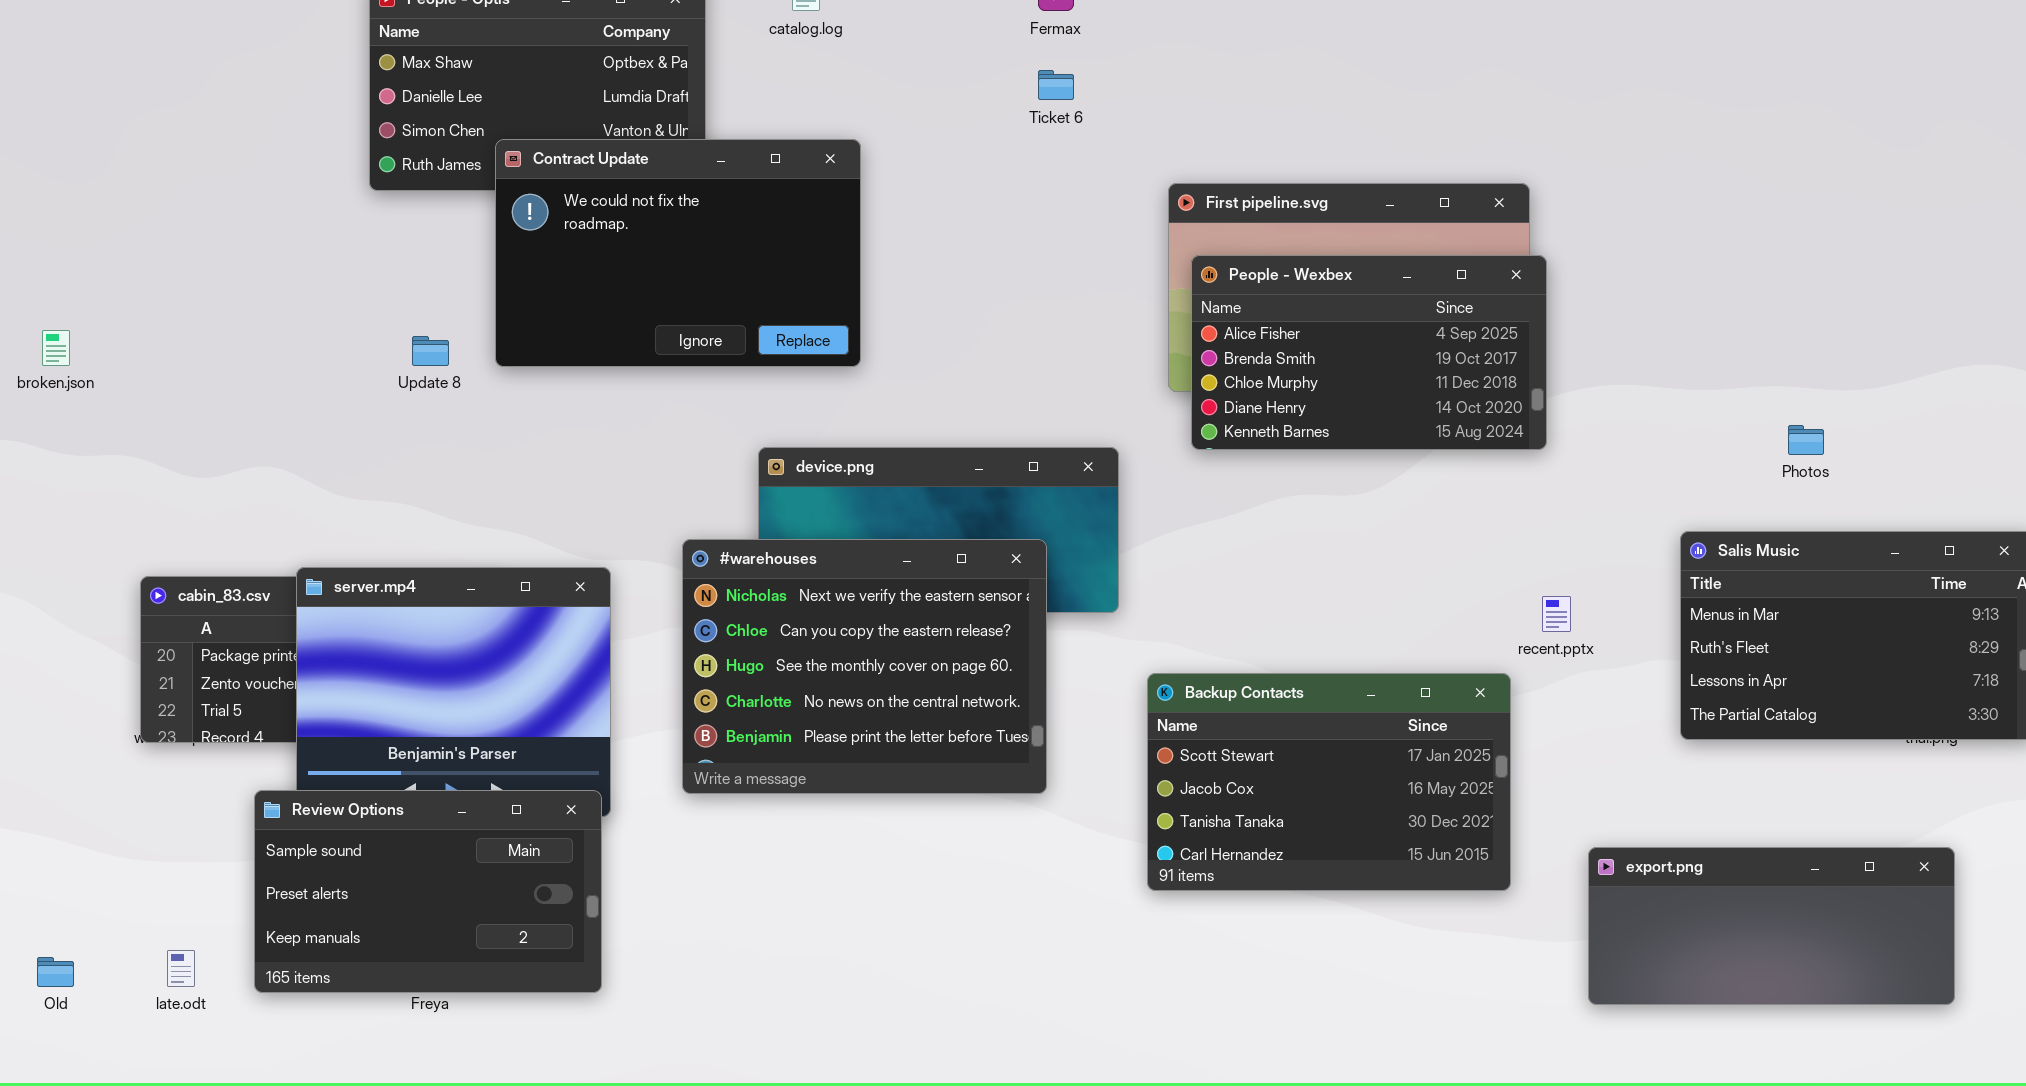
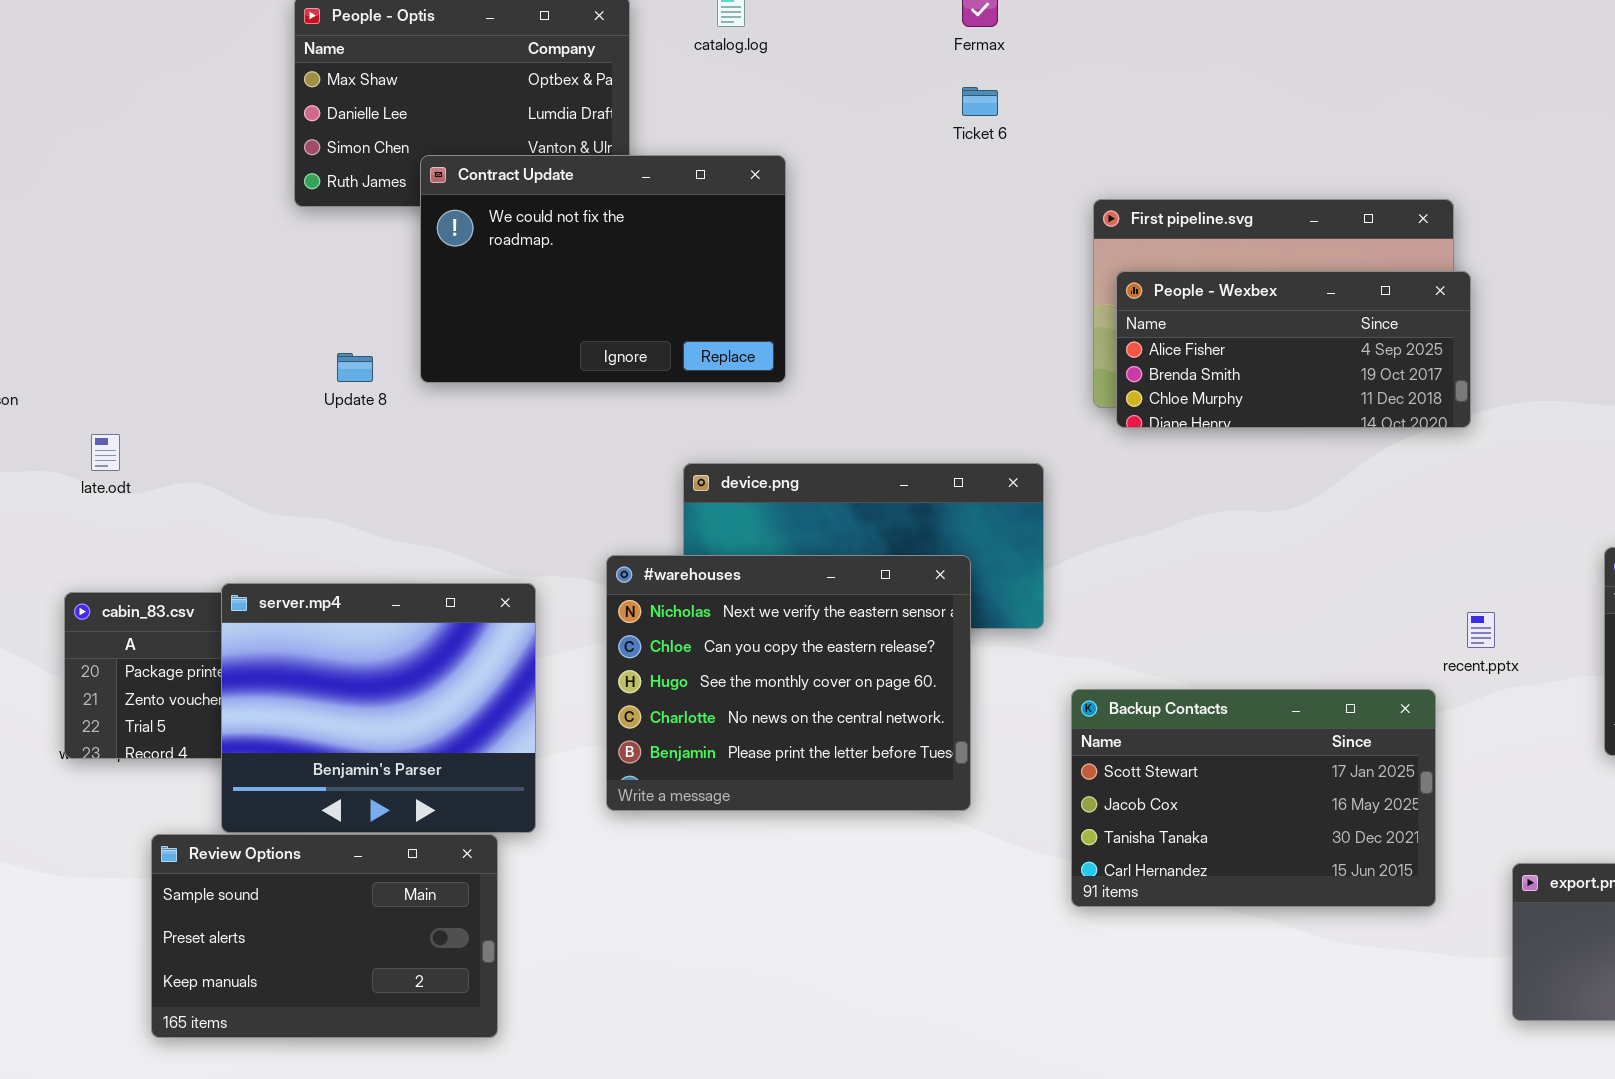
People - Wexbex: [1191,255,1547,450] -> [1116,271,1471,428], resized
Review Options: [254,790,602,993] -> [151,834,498,1038], moved
late.odt: [167,950,195,987] -> [91,434,120,471], moved

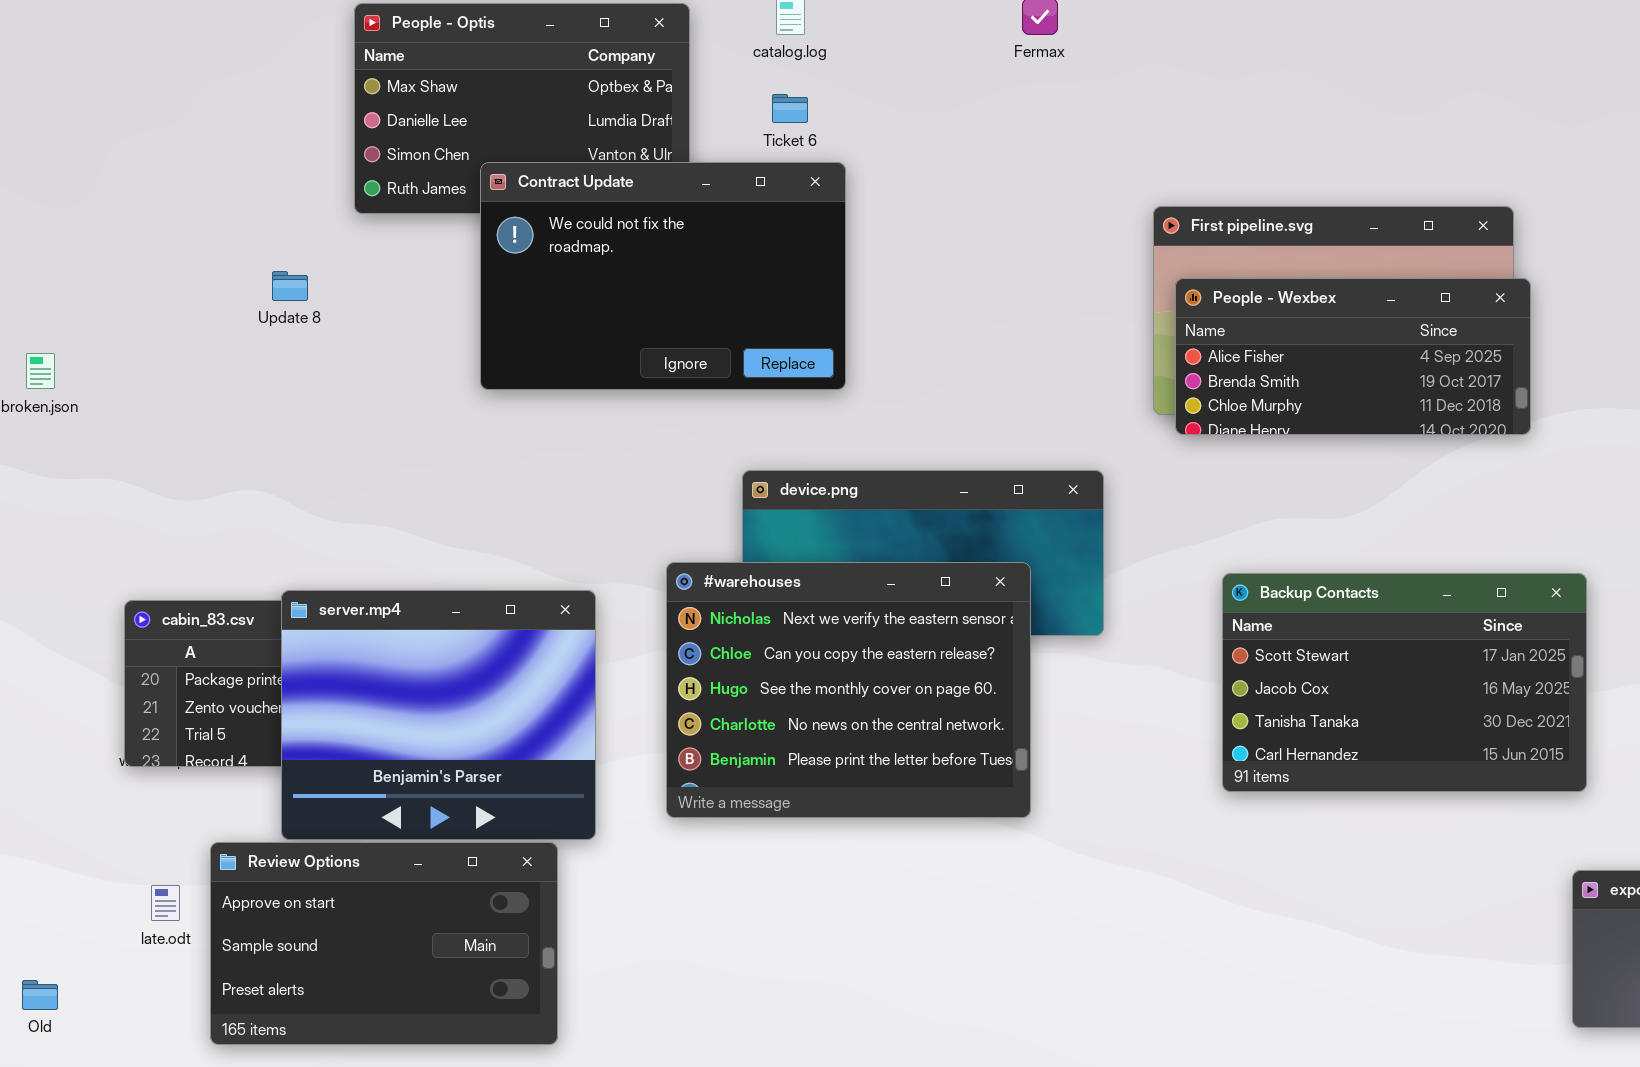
Ticket 6: [962,87,998,116] -> [772,94,808,123], moved
Update 8: [337,353,373,382] -> [272,271,308,301], moved
late.odt: [91,434,120,471] -> [151,885,180,921], moved
Backup Contacts: [1071,689,1436,907] -> [1222,573,1587,792], moved
Review Options: [151,834,498,1038] -> [210,842,558,1045], scrolled up 1 row

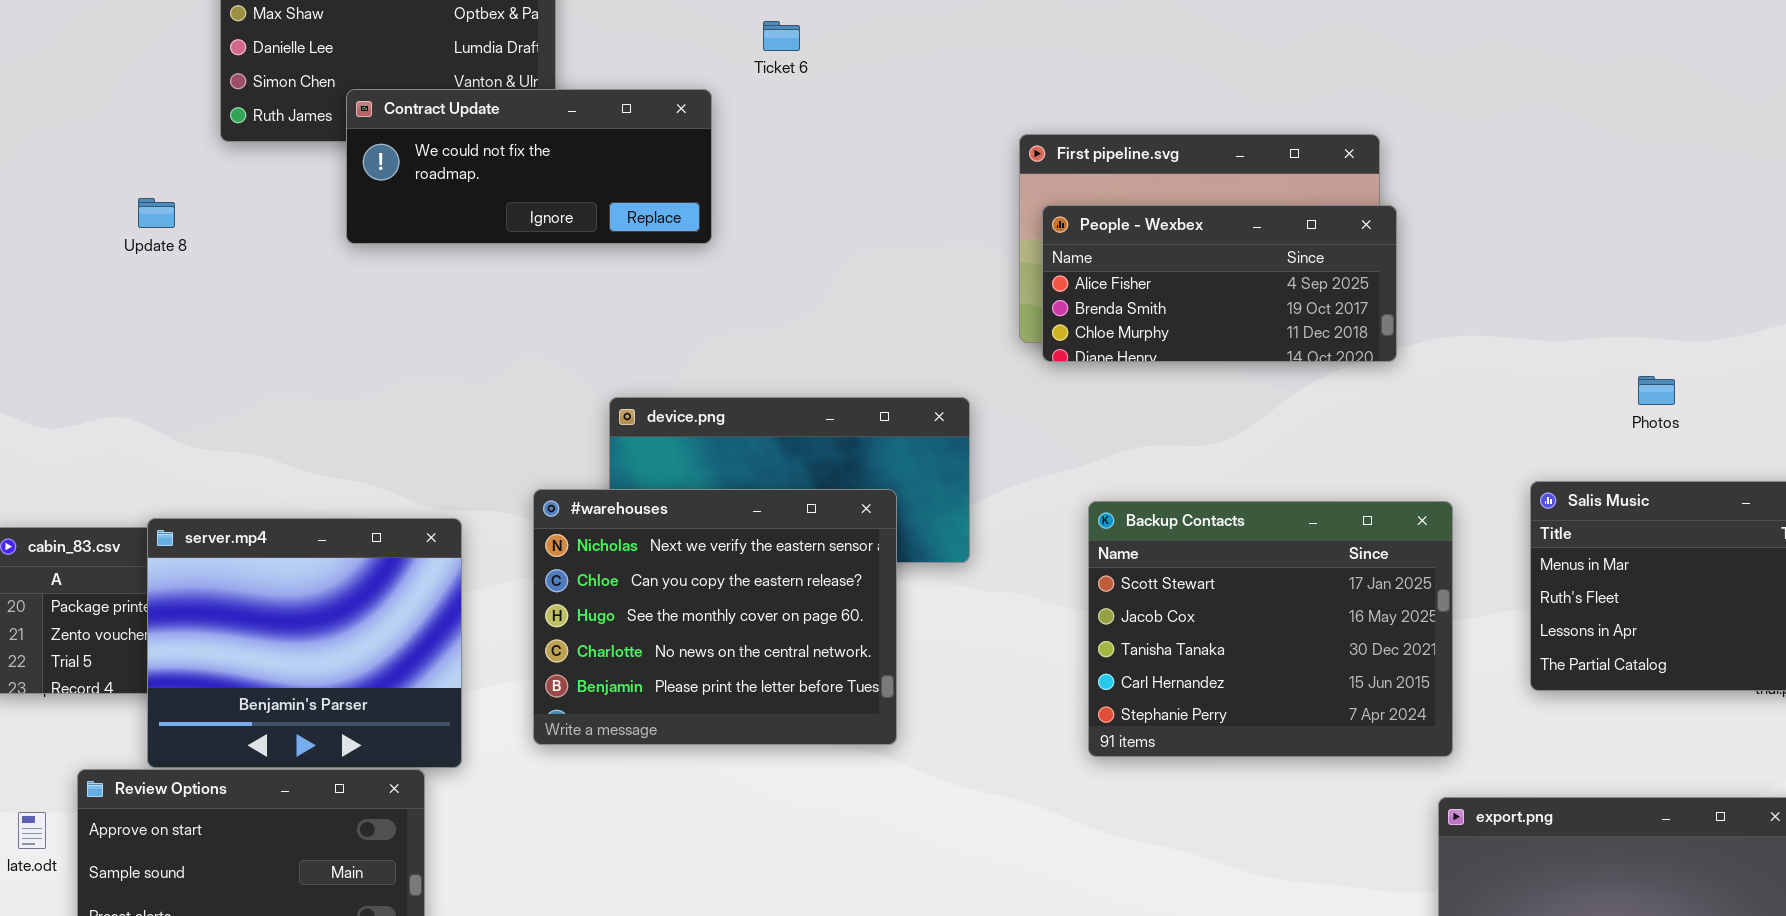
Ticket 6: [772,94,808,123] -> [763,21,800,51], moved
Contract Update: [480,162,846,390] -> [346,89,712,244], resized
Backup Contacts: [1222,573,1587,792] -> [1088,501,1453,757], resized

